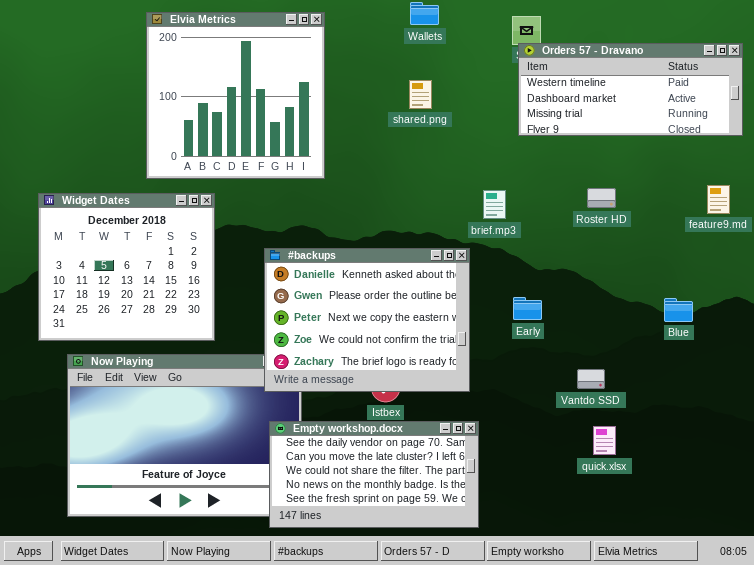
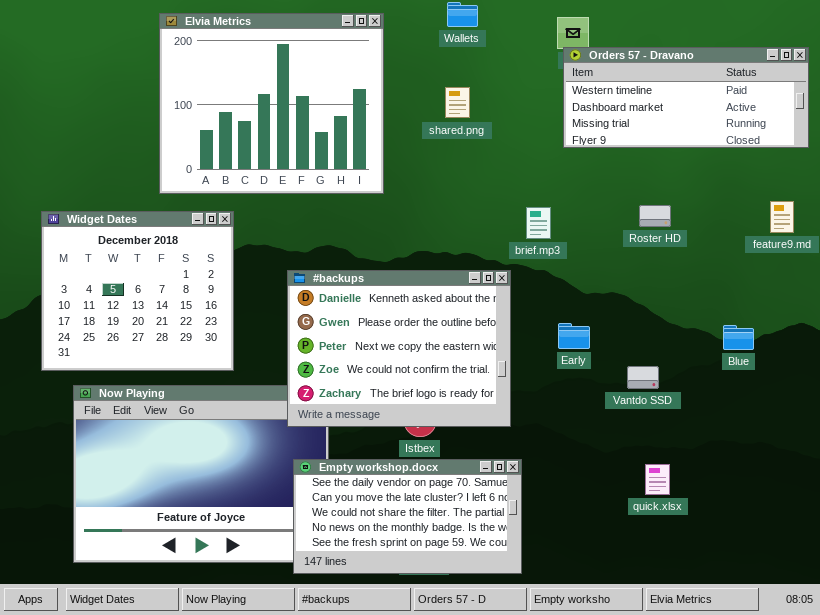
Elvia Metrics: [146,12,325,179] -> [159,13,384,194], resized
Vantdo SSD: [577,369,605,389] -> [627,366,659,389], moved

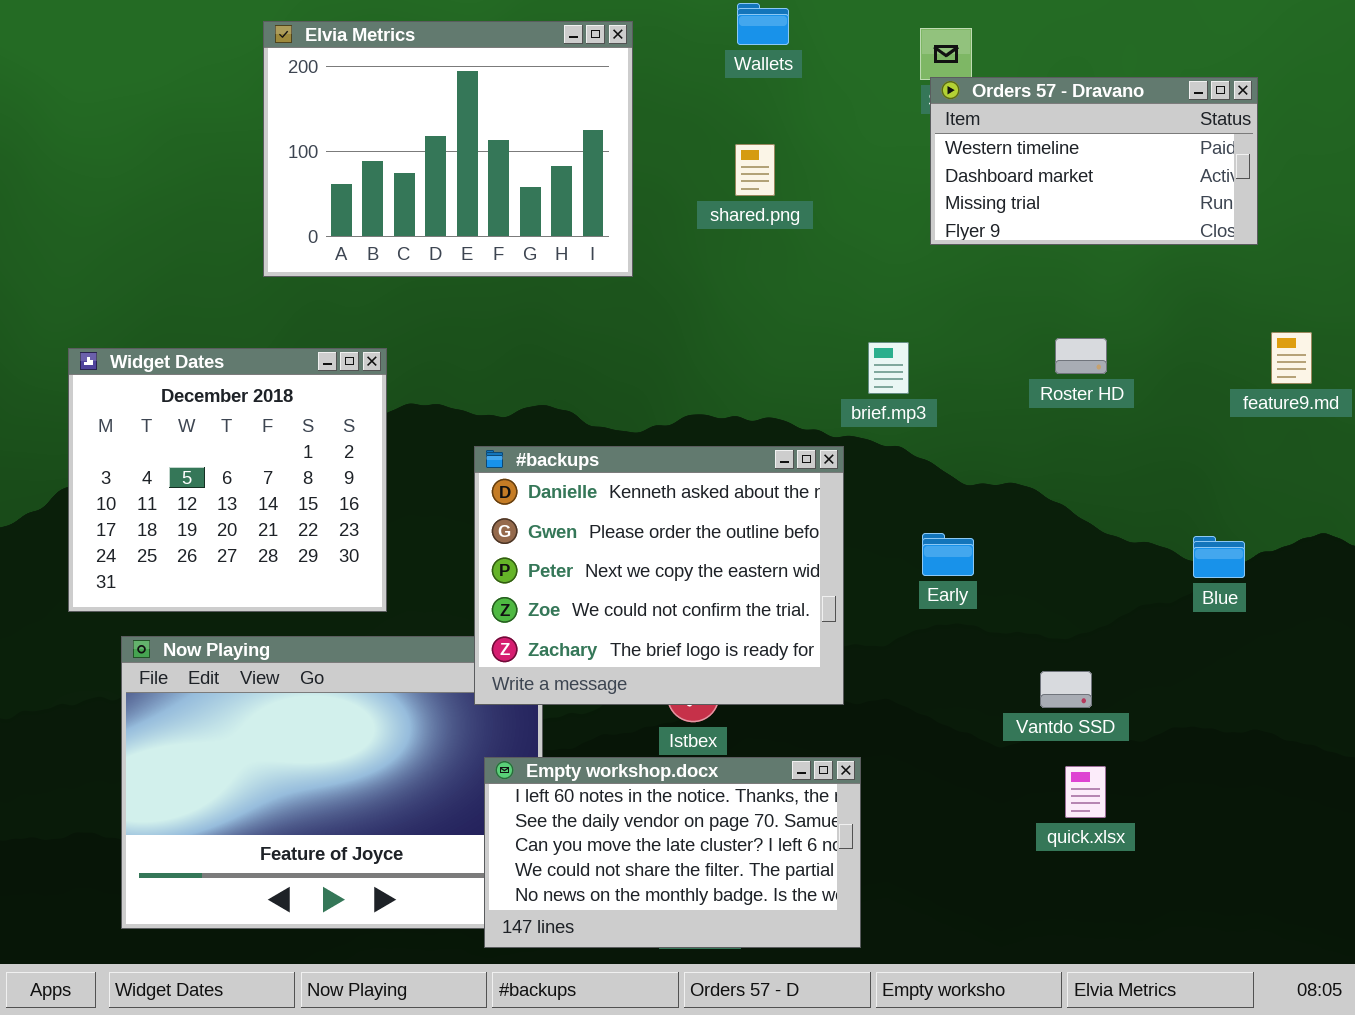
Elvia Metrics: [159,13,384,194] -> [263,21,633,277], resized
Orders 57 - Dravano: [563,47,809,148] -> [930,77,1258,245], resized
Vantdo SSD: [627,366,659,389] -> [1040,671,1092,708], moved
Empty workshop.docx: [293,459,522,574] -> [484,757,861,948], scrolled up 1 row

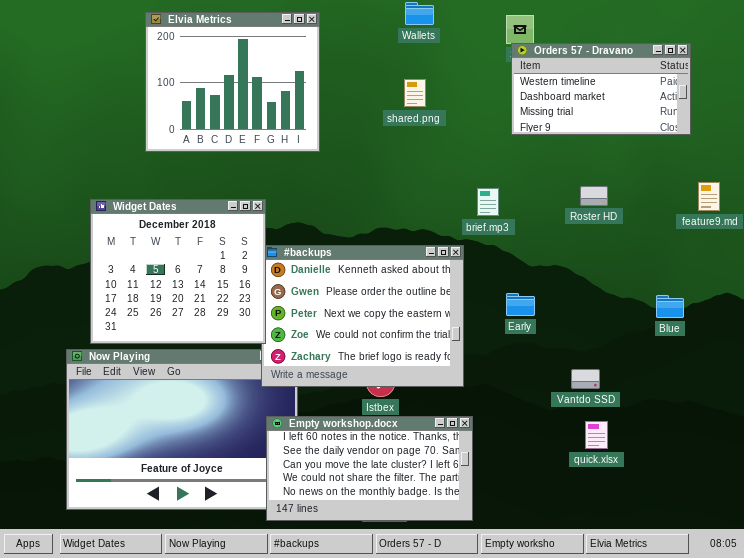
Elvia Metrics: [263,21,633,277] -> [145,12,320,152], resized
Widget Dates: [68,348,387,612] -> [90,199,266,344], moved

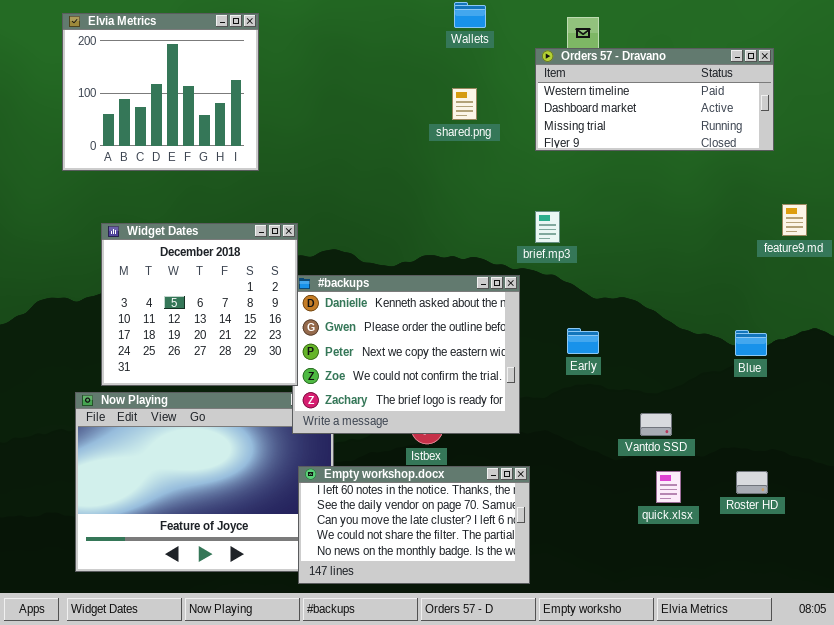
Elvia Metrics: [145,12,320,152] -> [62,13,259,171], moved
Orders 57 - Dravano: [511,43,691,135] -> [535,48,774,151], resized
Roster HD: [580,186,608,206] -> [736,471,768,494], moved

